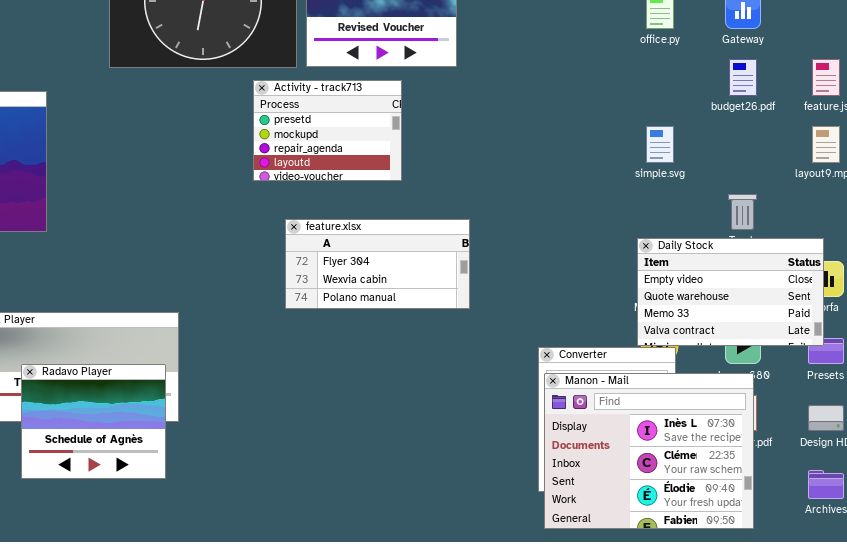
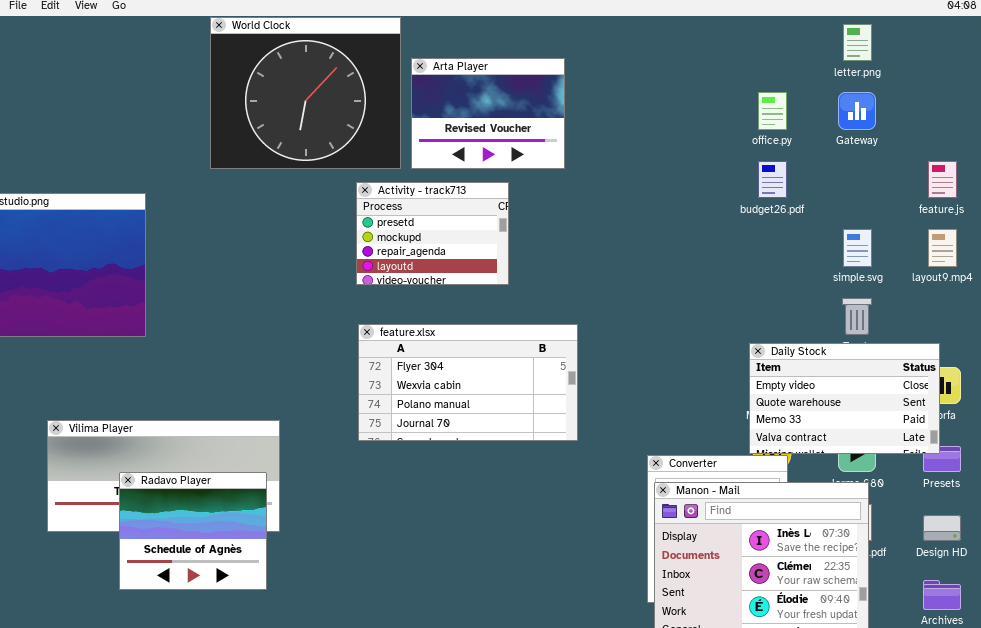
budget26.pdf: [729,59,757,96] -> [758,161,787,198], moved
simple.svg: [646,126,674,163] -> [843,229,872,267], moved
feature.xlsx: [285,219,470,309] -> [358,324,578,441], resized

